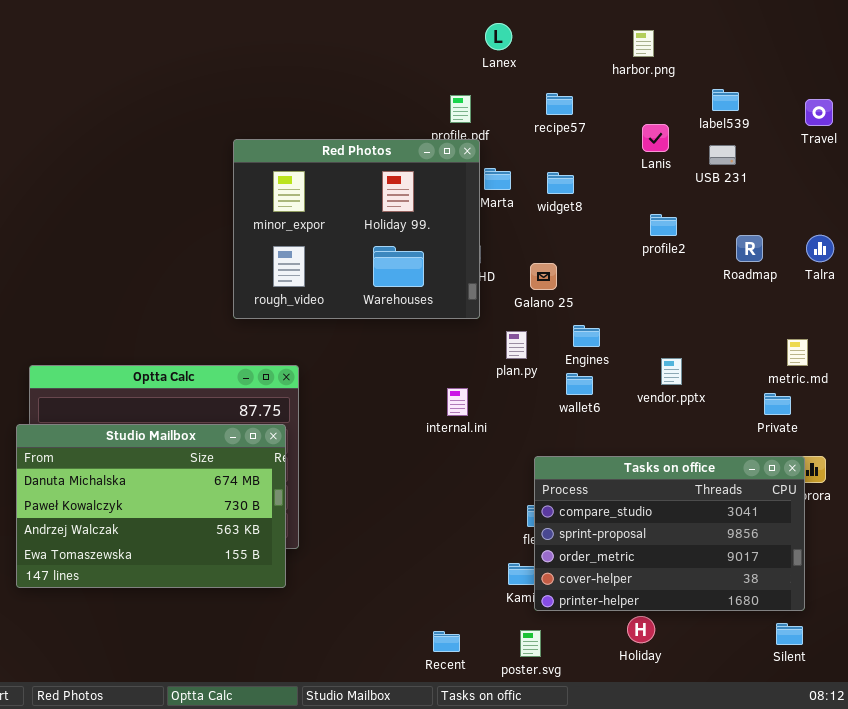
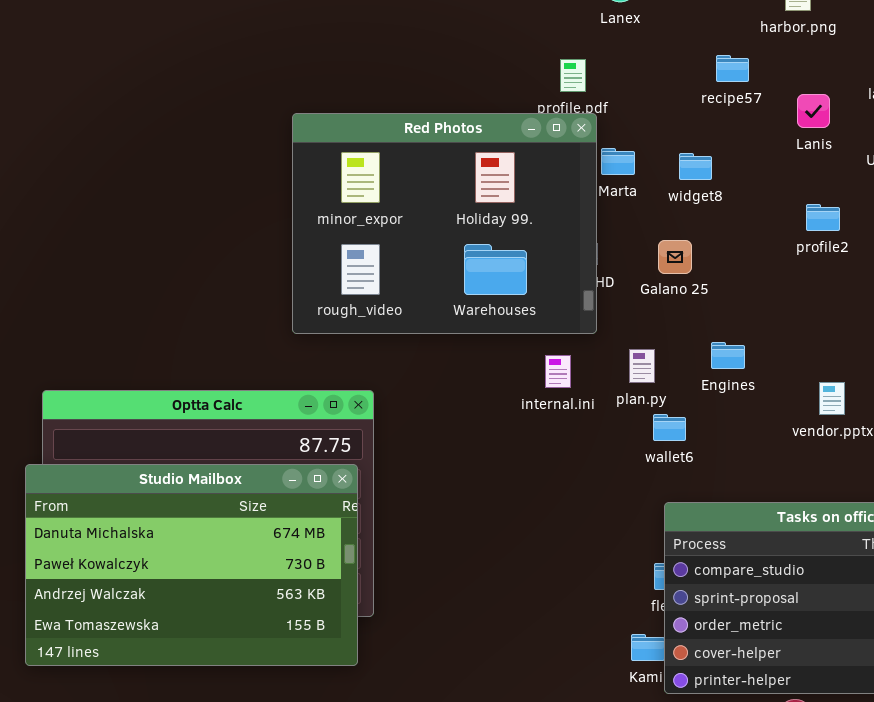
recipe57: [546,93,573,115] -> [716,55,749,82], moved
Galano 25: [530,263,557,290] -> [658,240,692,274], moved
wallet6: [566,373,593,395] -> [653,414,686,441], moved
internal.ini: [447,388,468,416] -> [545,355,571,388], moved

